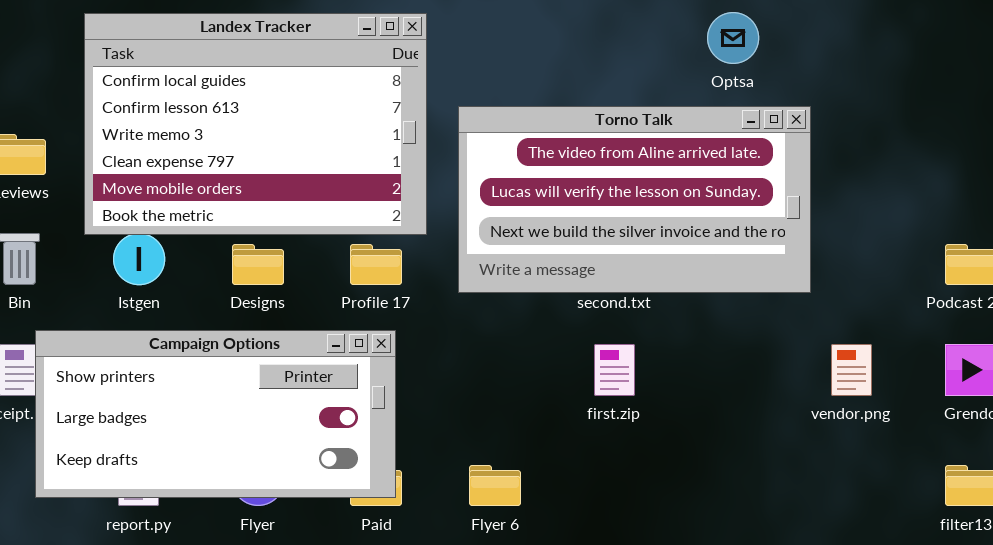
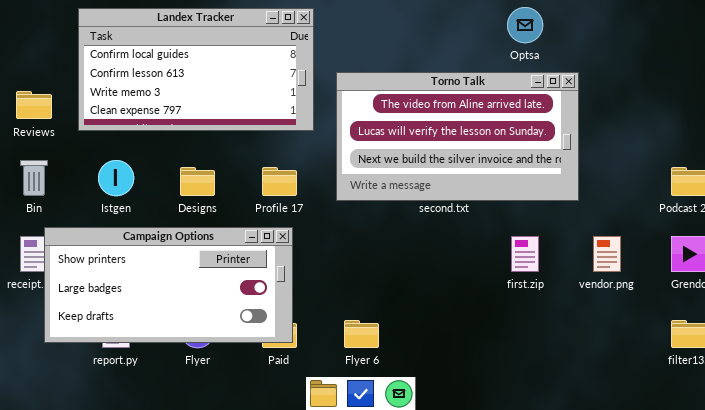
Landex Tracker: [84,13,427,235] -> [78,8,314,131], resized
first.zip: [594,344,635,396] -> [511,236,539,272], moved

